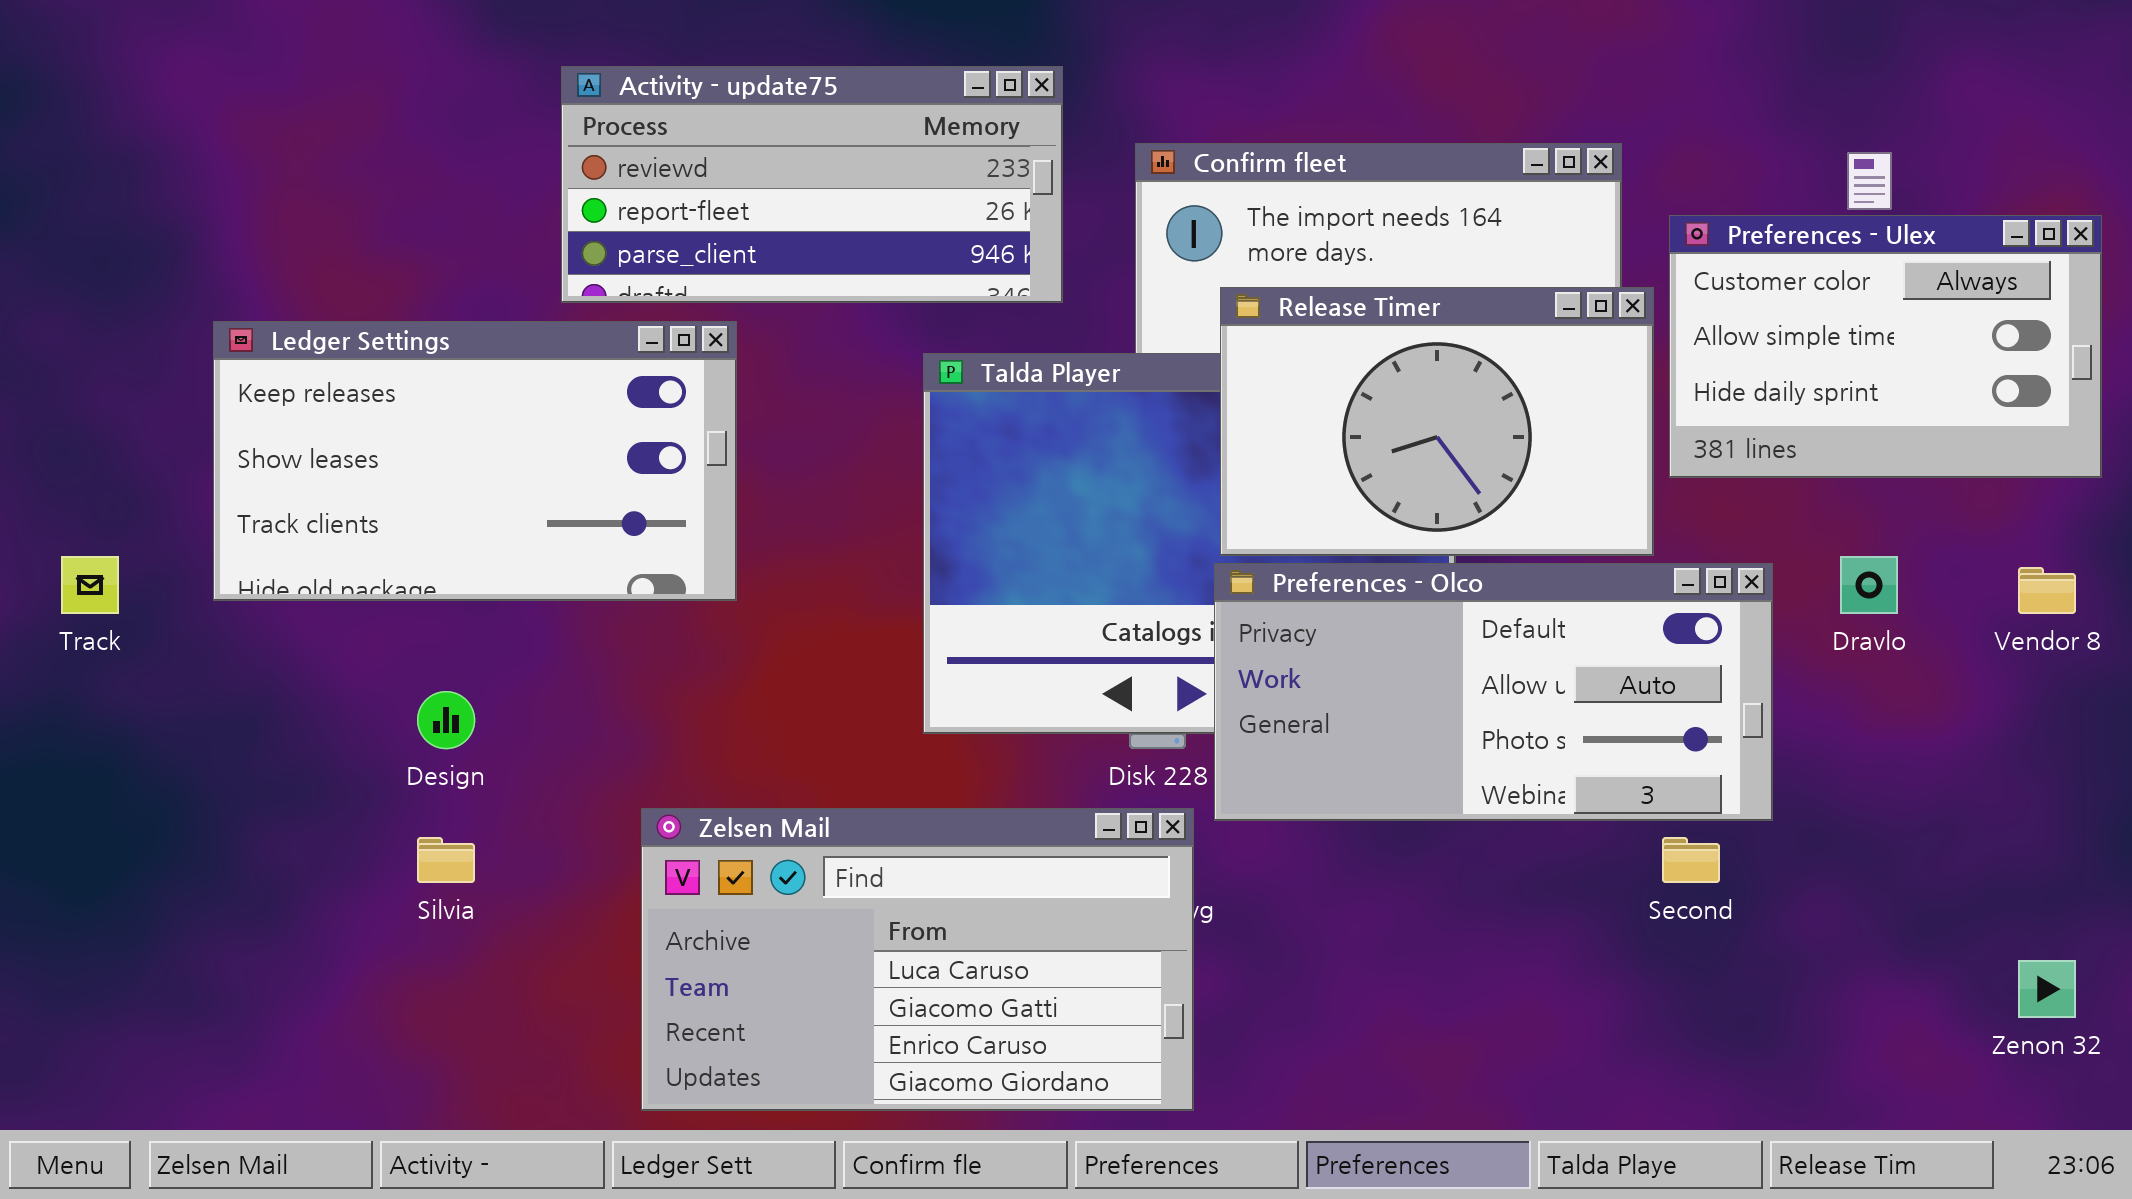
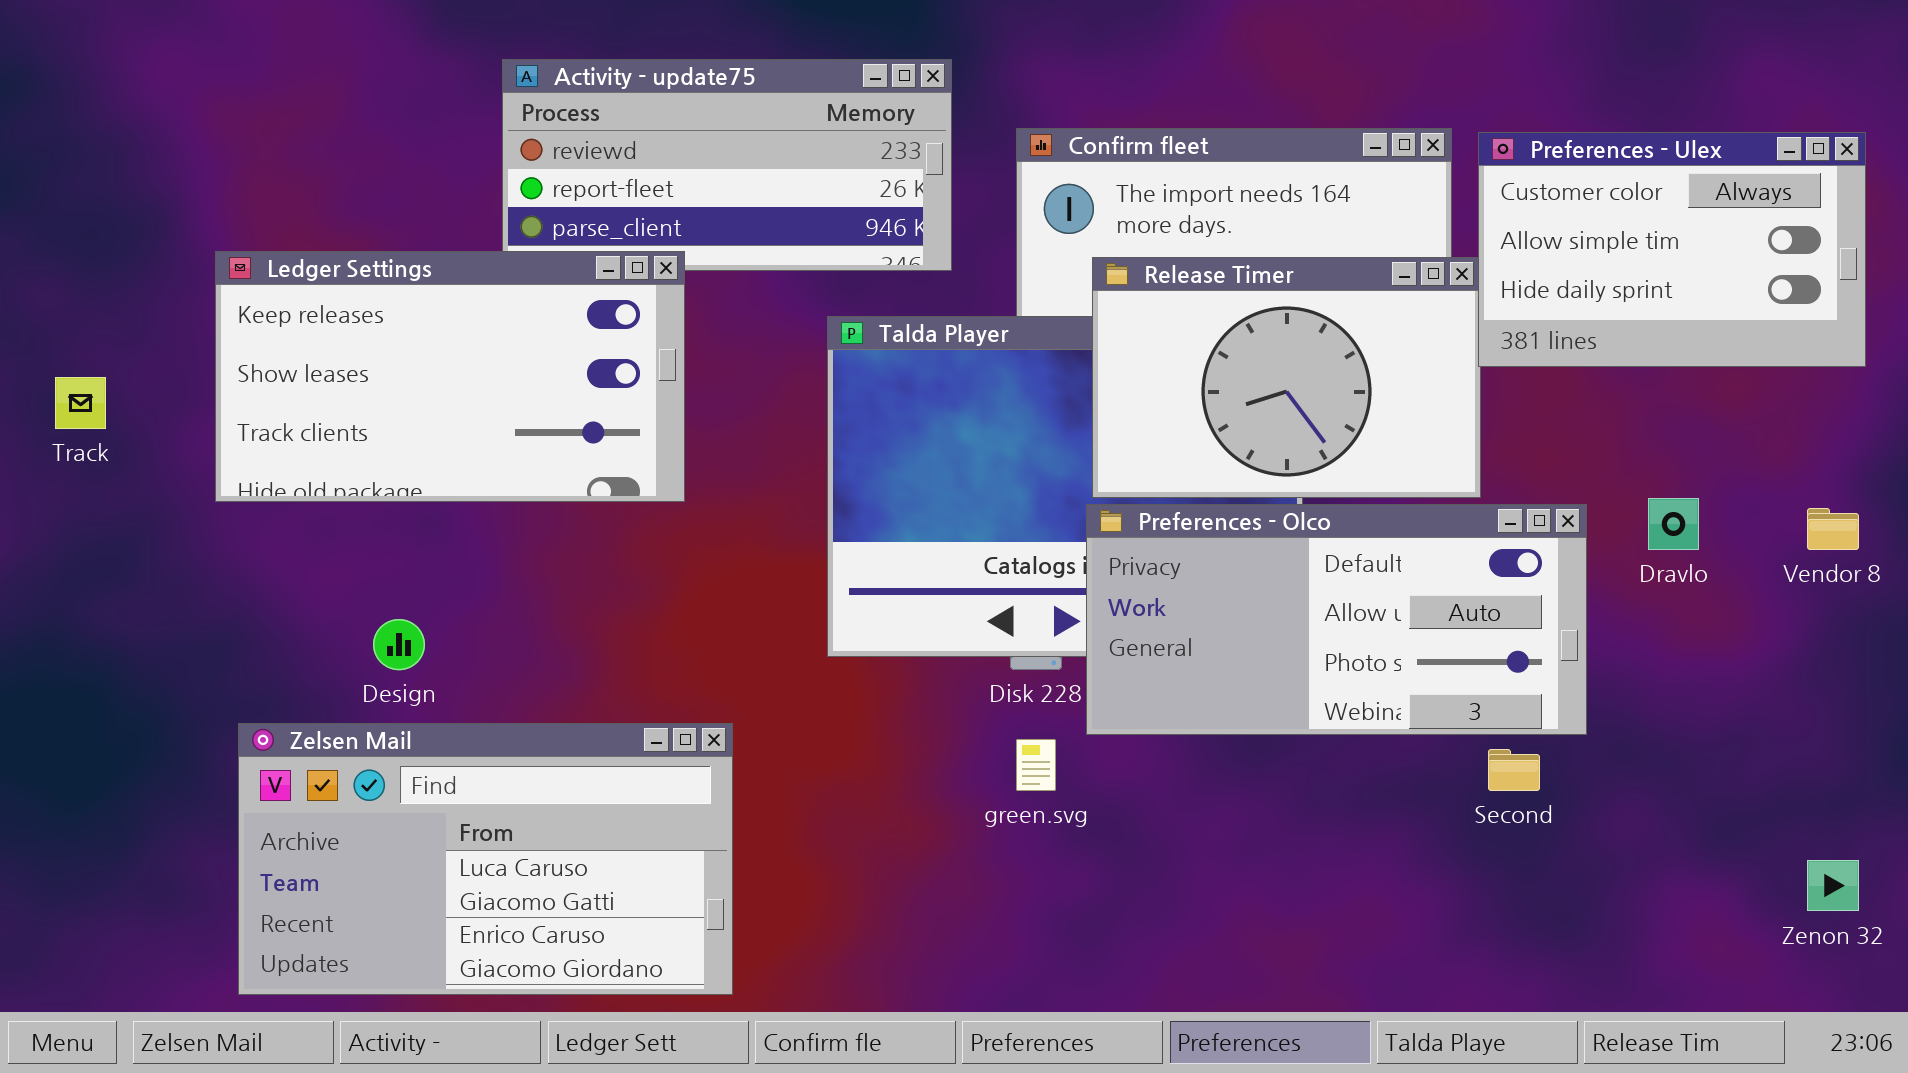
Preferences - Ulex: [1669,215,2102,478] -> [1478,132,1866,367], moved
Ledger Settings: [213,321,737,601] -> [215,251,685,502], moved
Track: [61,556,119,614] -> [55,377,106,429], moved
Zelsen Mail: [641,808,1194,1111] -> [238,723,733,995], moved

